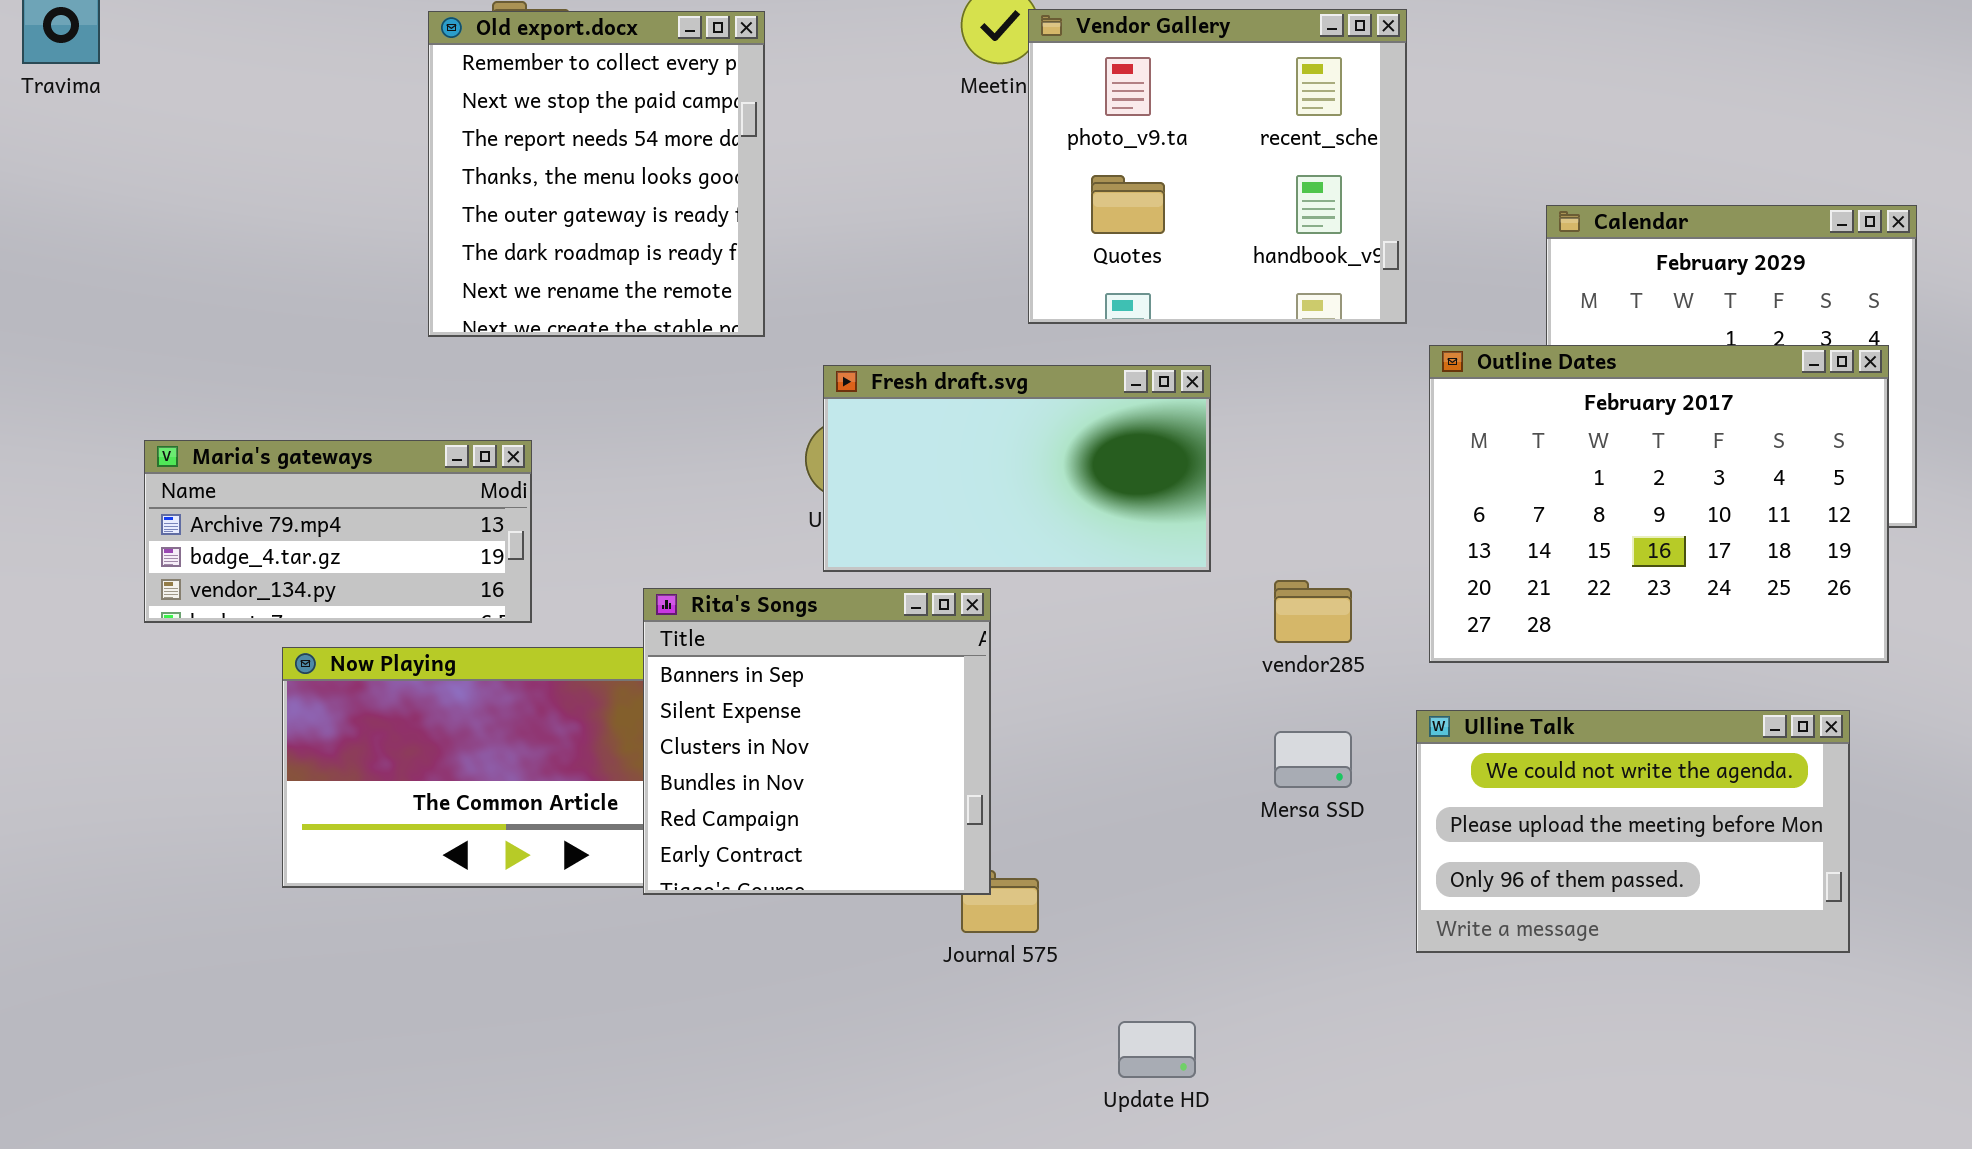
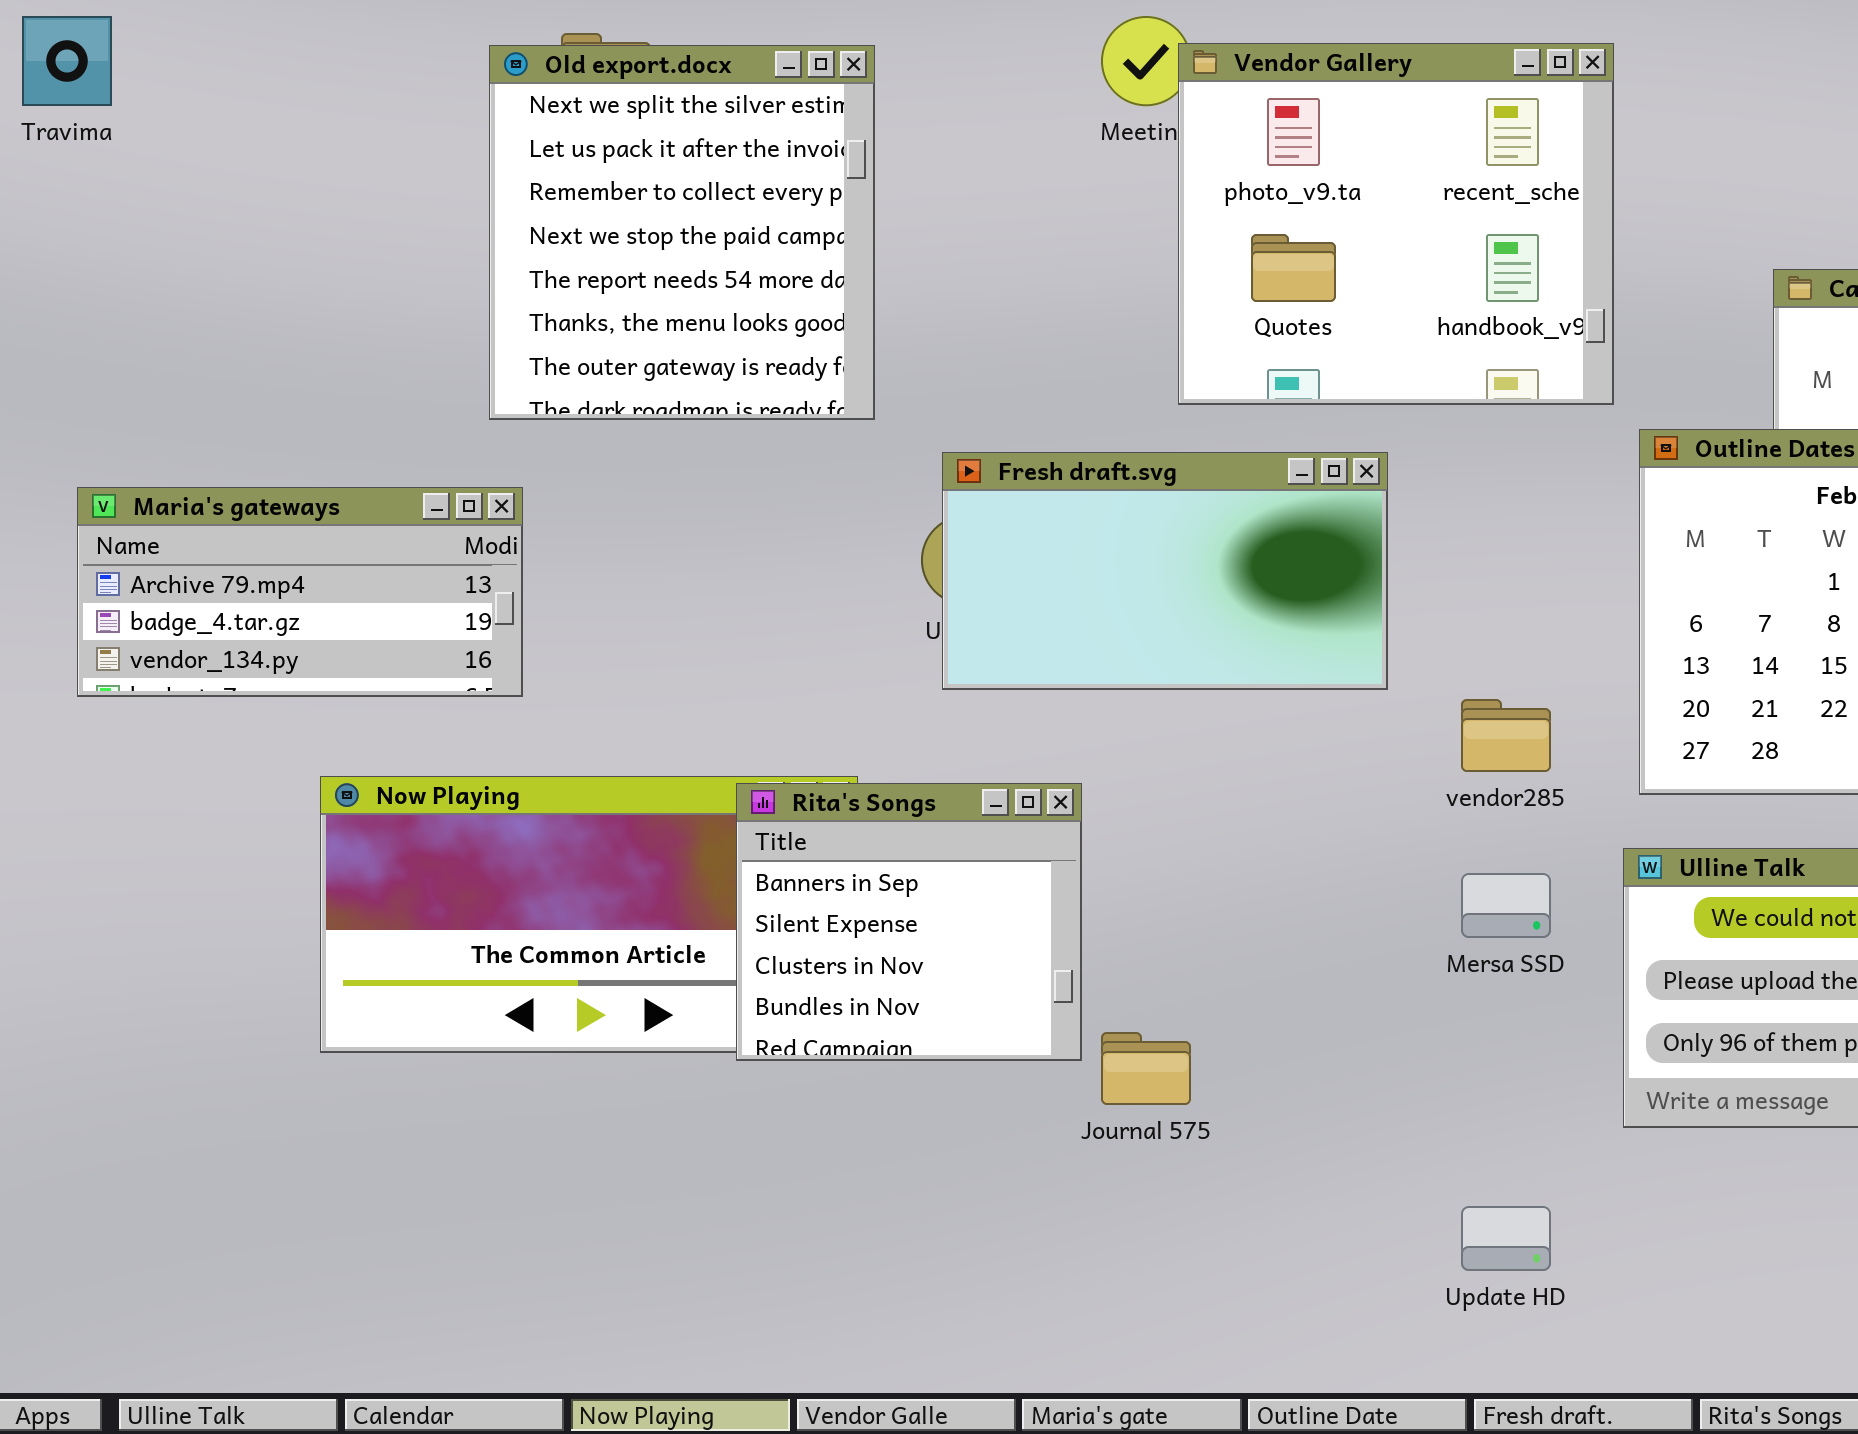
Old export.docx: [428,11,765,337] -> [489,45,875,420], scrolled up 2 rows
Maria's gateways: [144,440,532,623] -> [77,487,523,697], moved
Rita's Songs: [643,588,991,895] -> [736,783,1082,1061], resized
Update HD: [1118,1021,1196,1078] -> [1461,1206,1551,1271], moved

